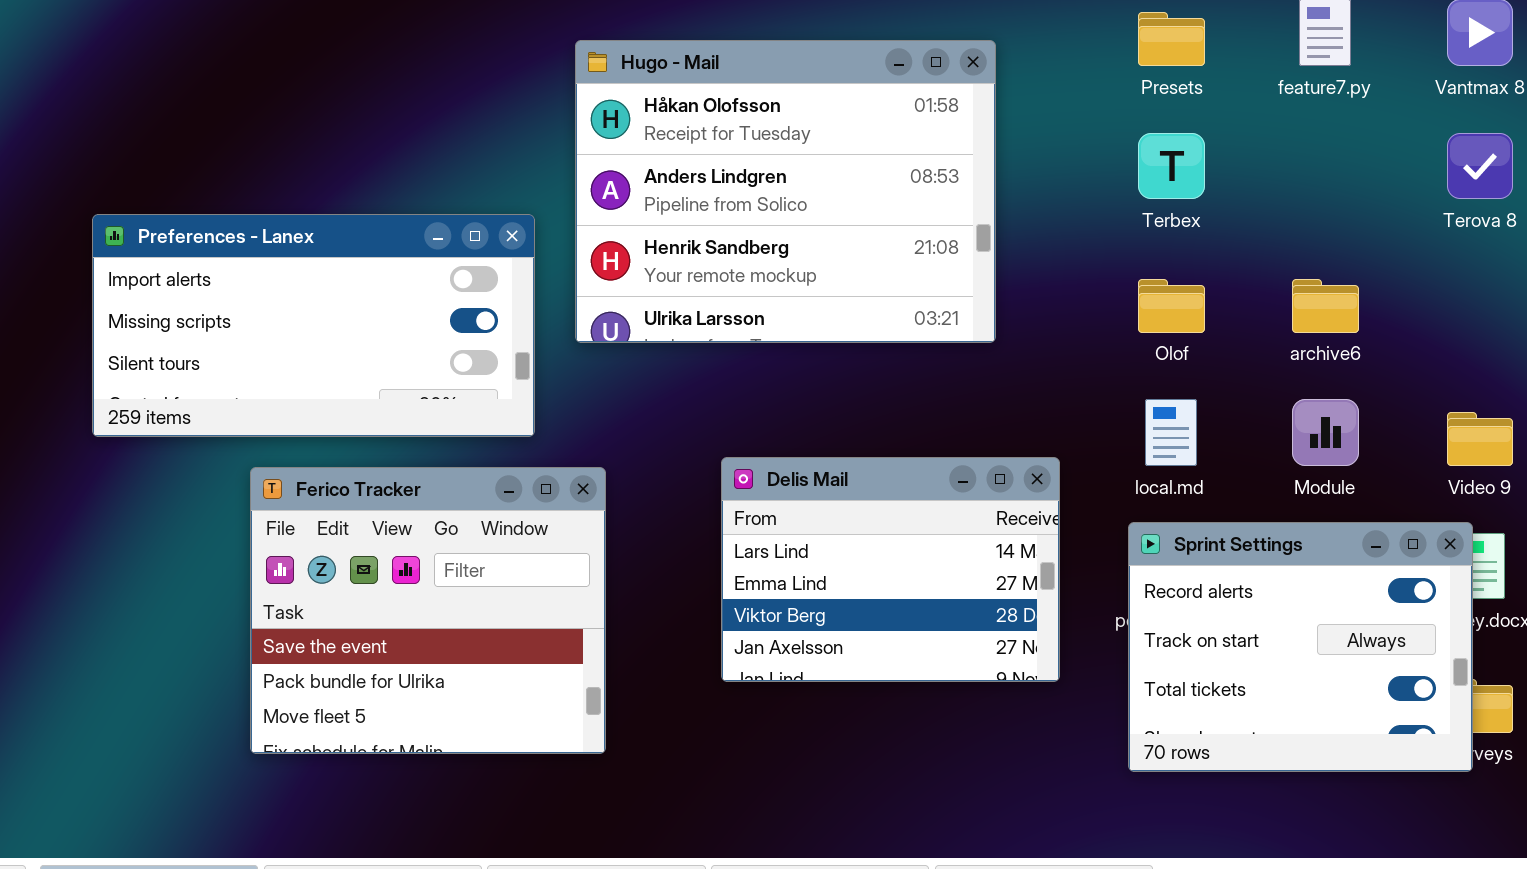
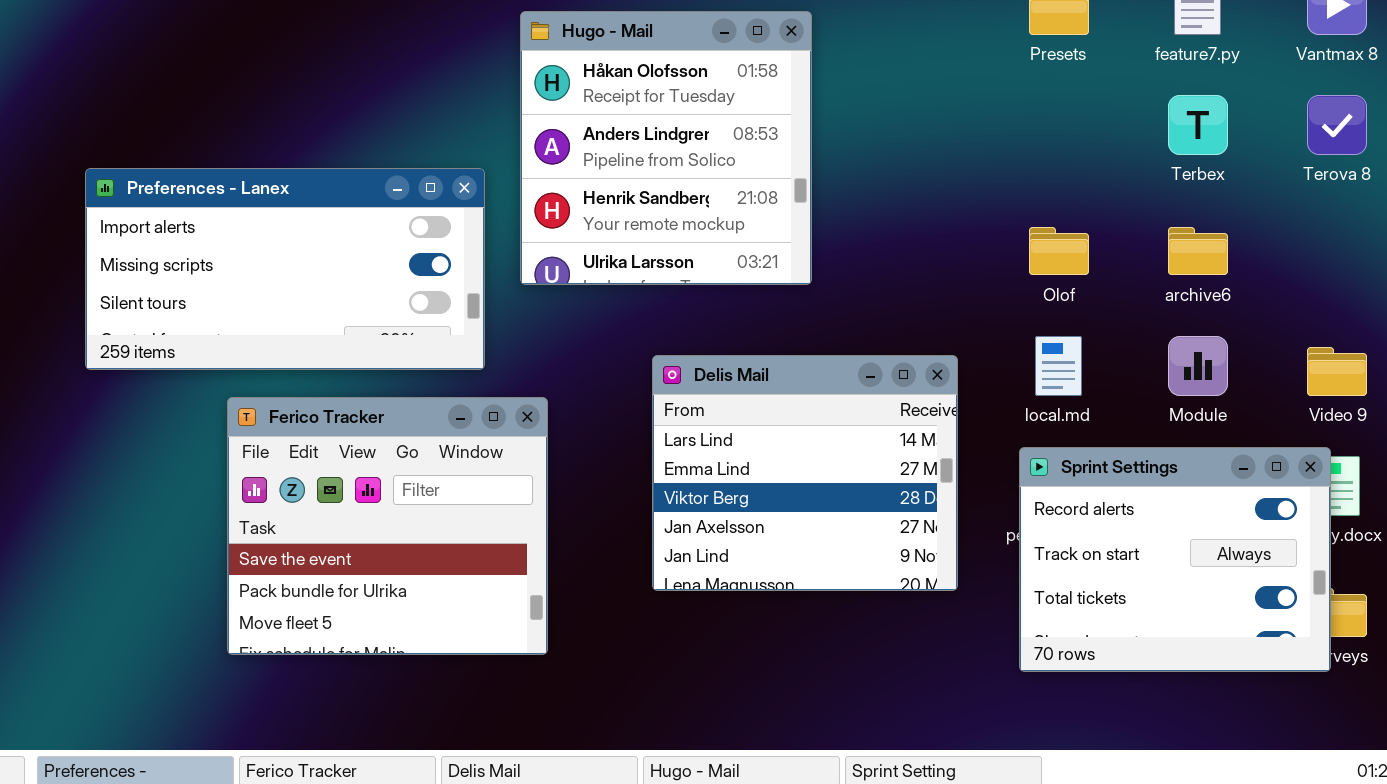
Hugo - Mail: [575,40,996,343] -> [520,11,812,285], resized
Terbex: [1138,133,1205,199] -> [1168,95,1228,155], moved
Delis Mail: [721,457,1060,682] -> [652,355,958,591], resized

